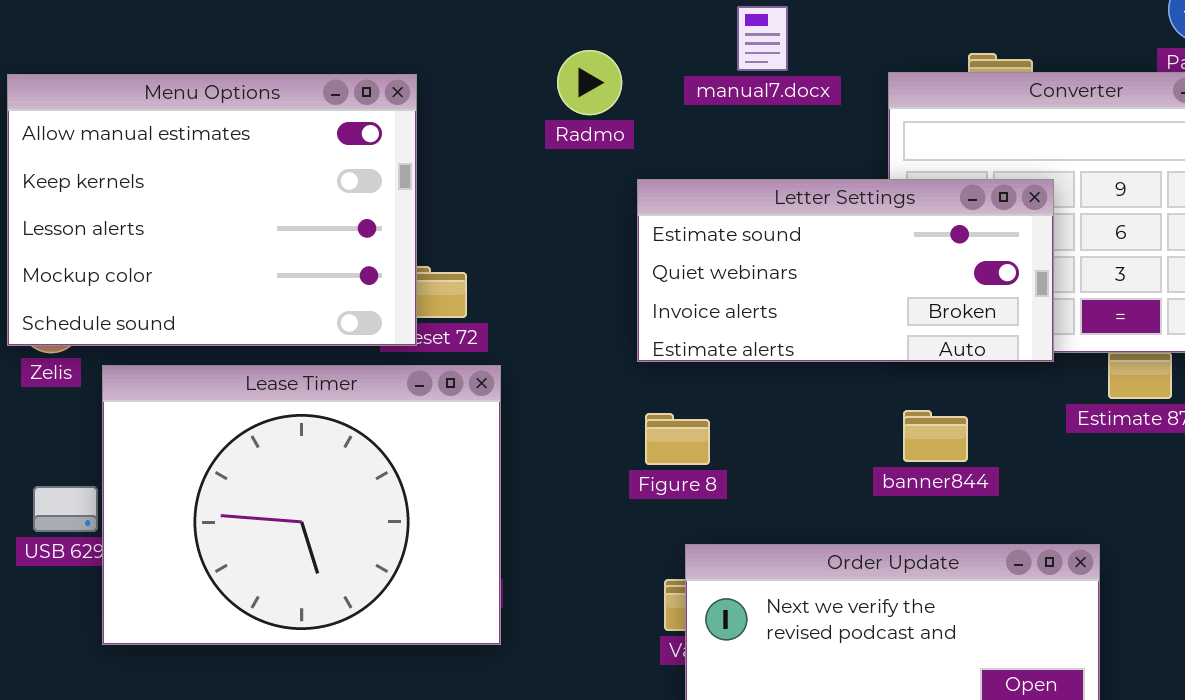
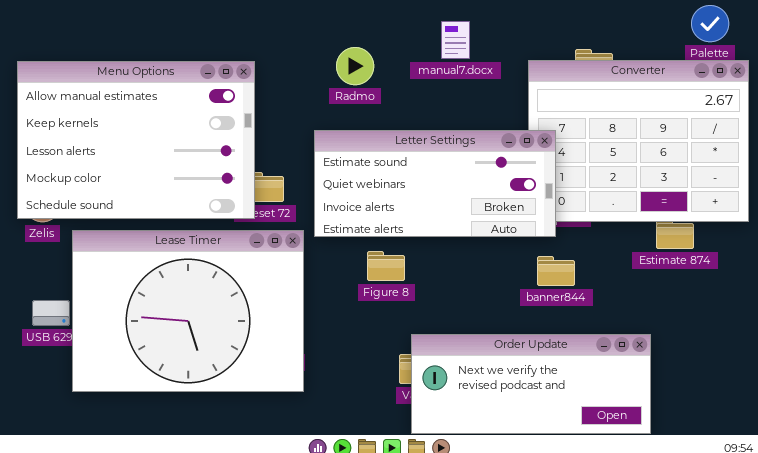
Letter Settings: [637,179,1054,362] -> [314,130,556,237], moved
Figure 8: [645,413,710,465] -> [367,251,405,281], moved

